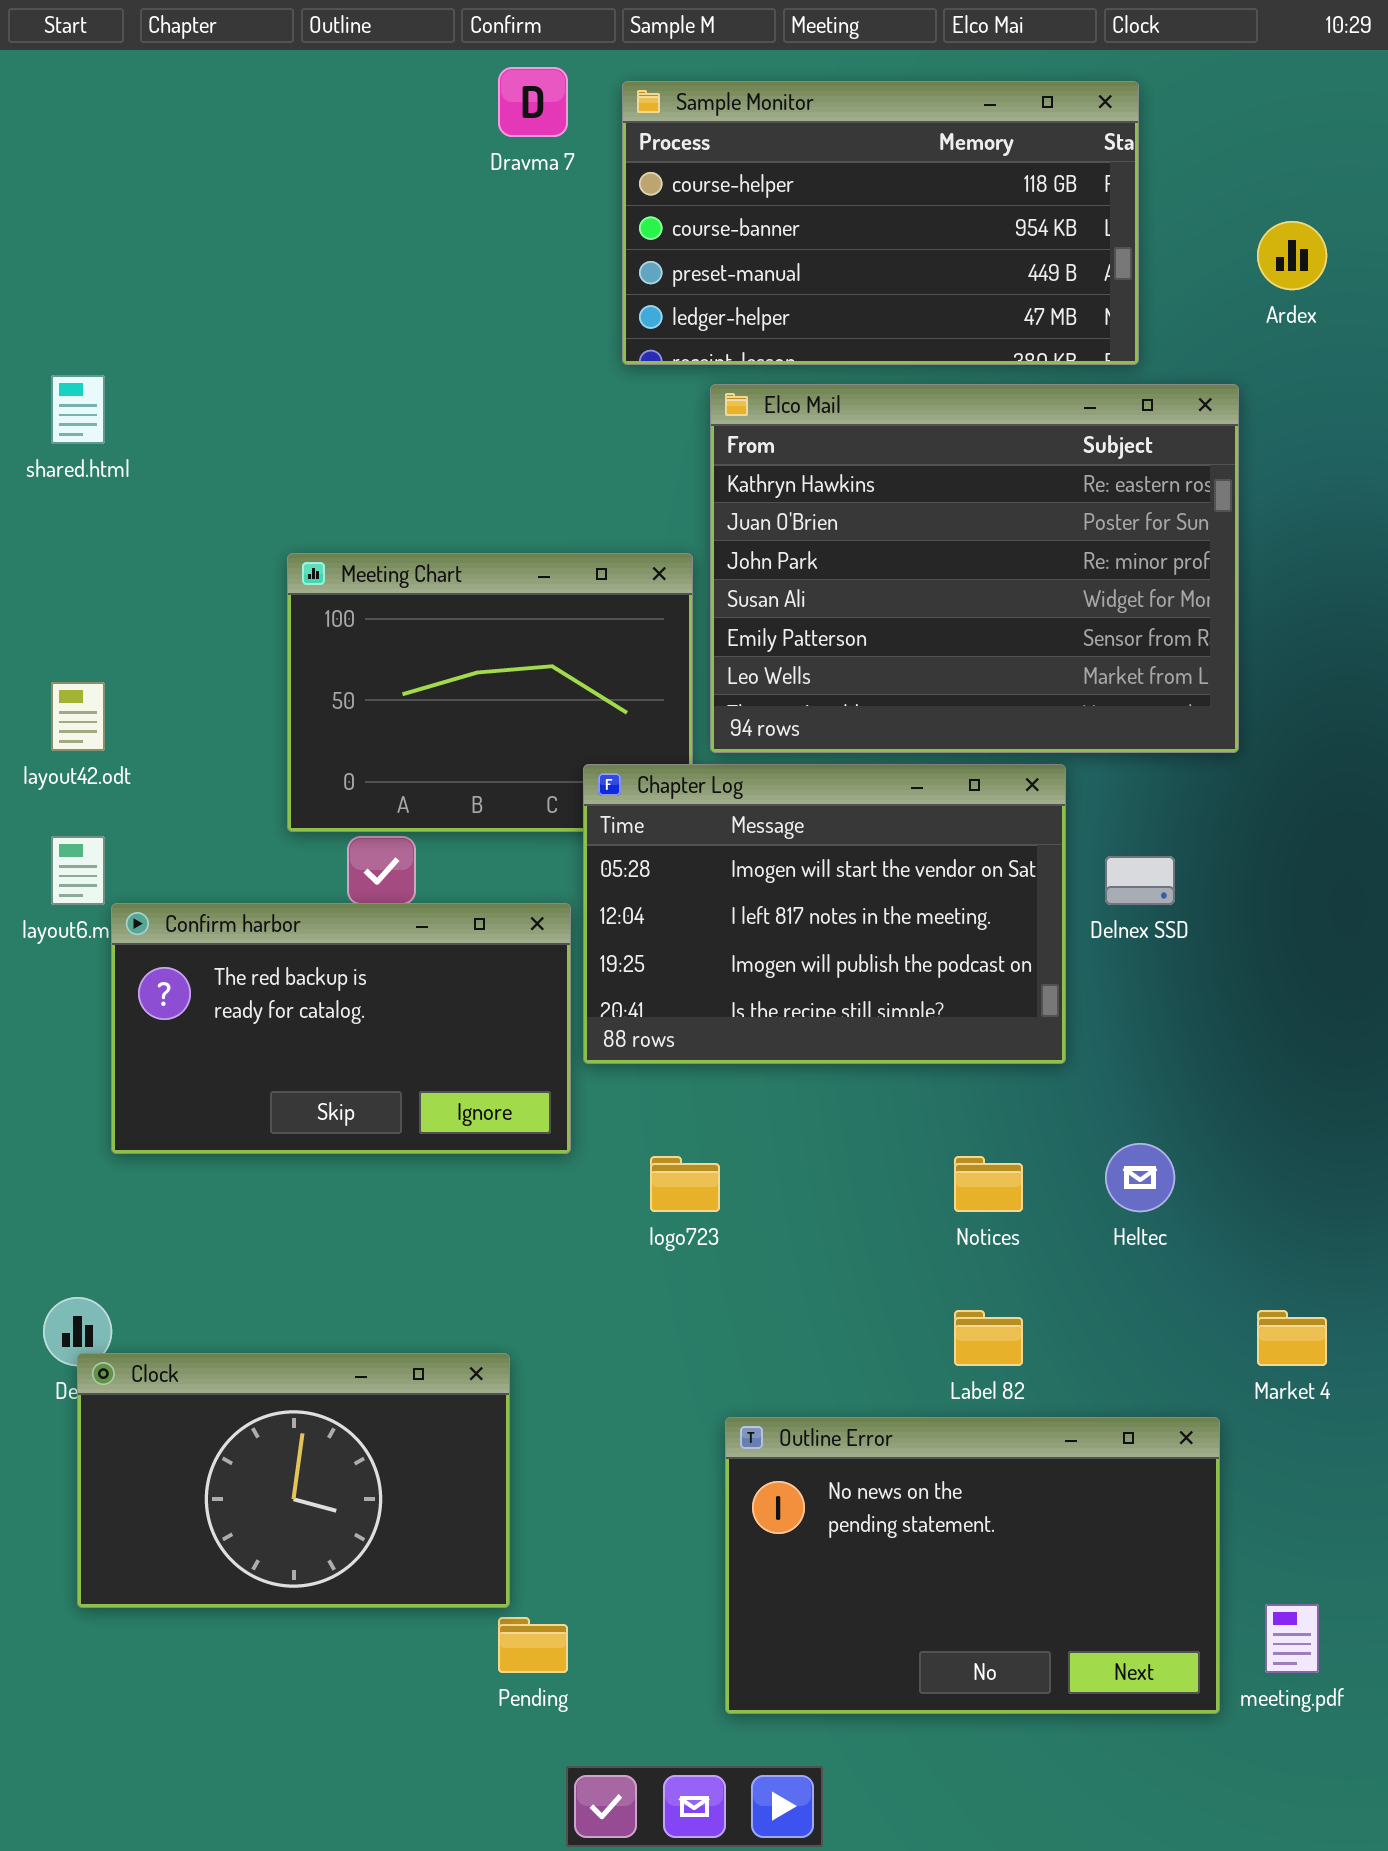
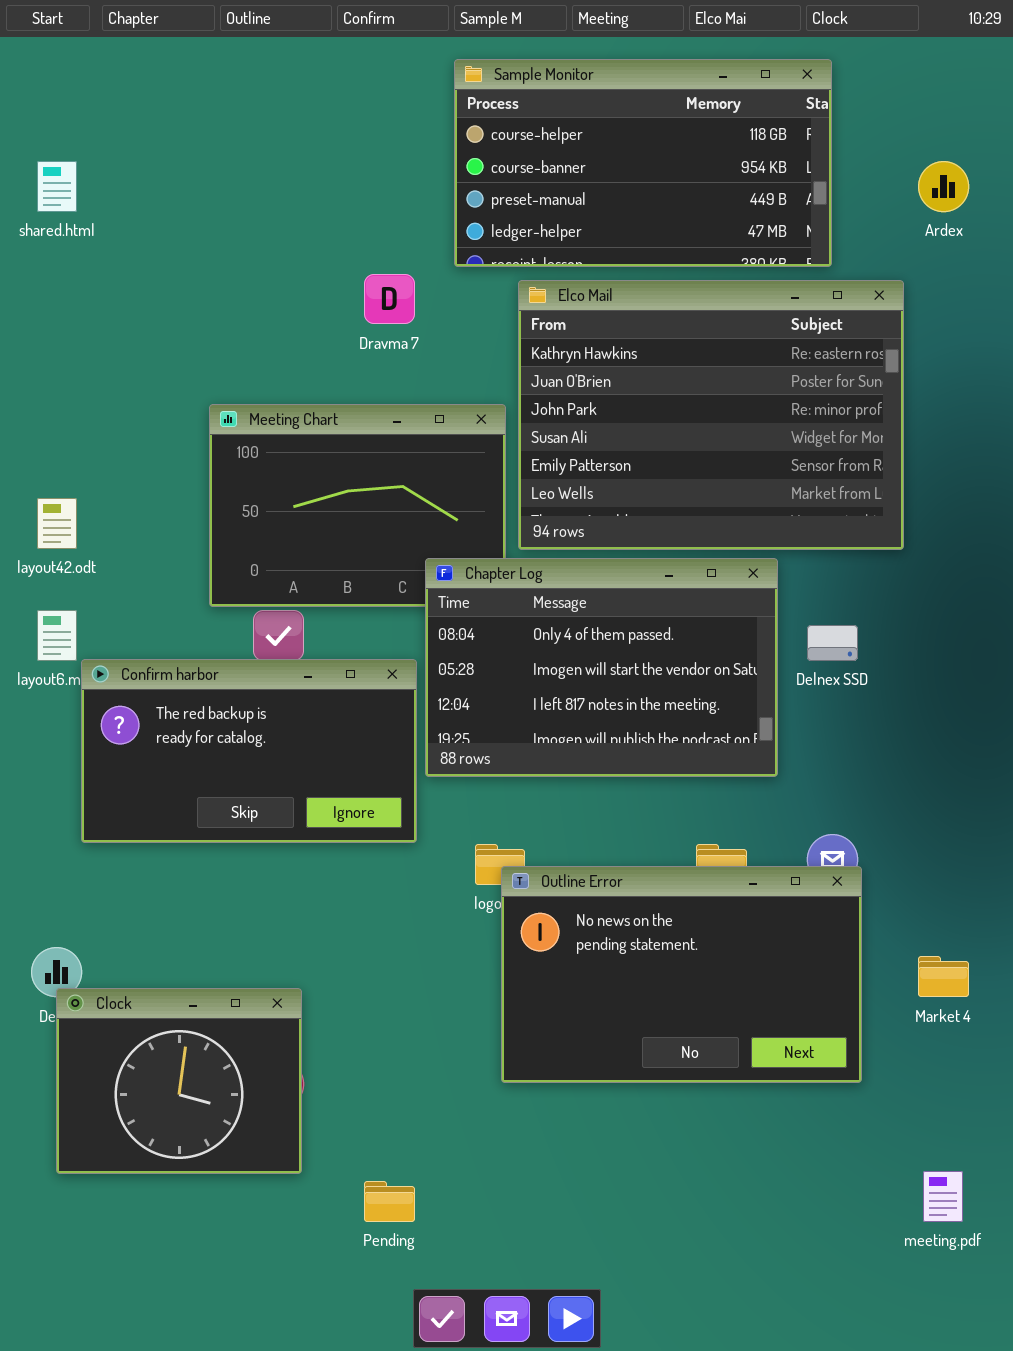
Dravma 7: [498,67,568,137] -> [364,274,415,324], moved
shared.html: [51,375,105,444] -> [37,161,77,212], moved
Chapter Log: [583,764,1066,1064] -> [425,558,778,777], scrolled up 1 row
Clock: [77,1353,510,1608] -> [56,988,302,1174], resized
Outline Error: [725,1417,1220,1714] -> [501,866,862,1083], moved

